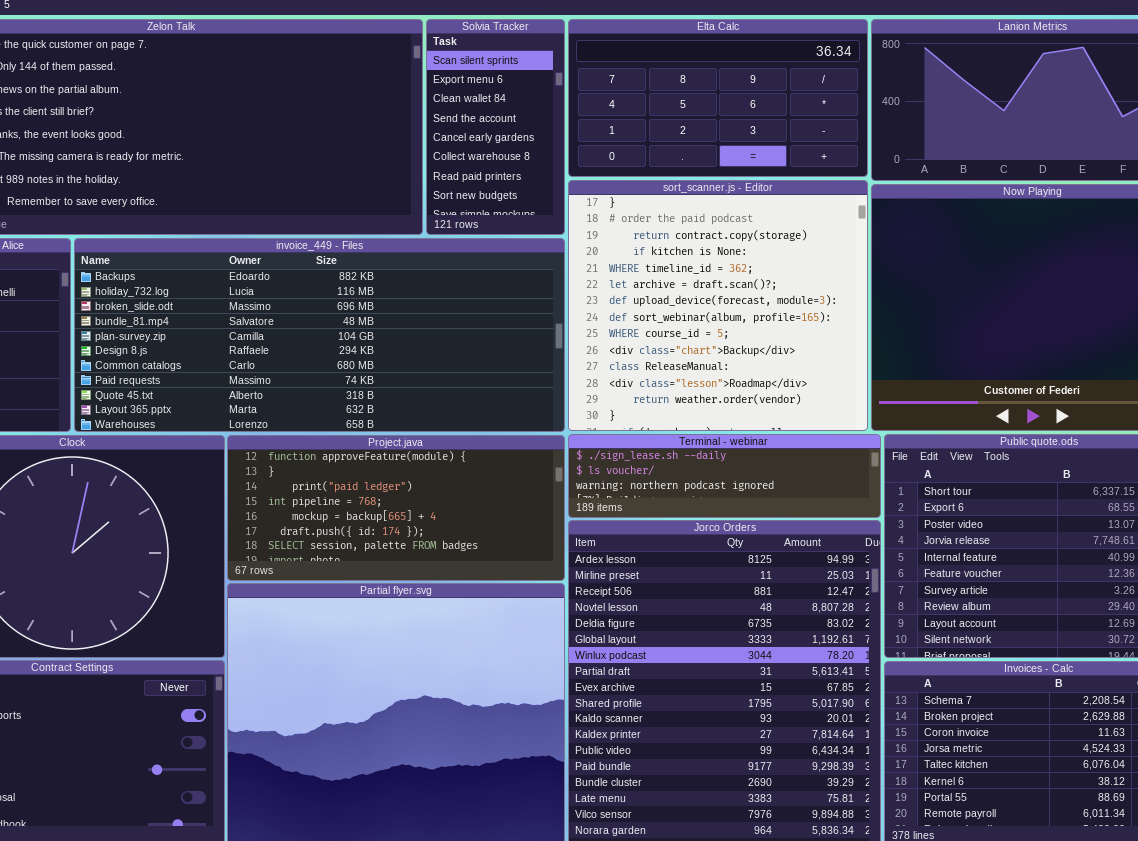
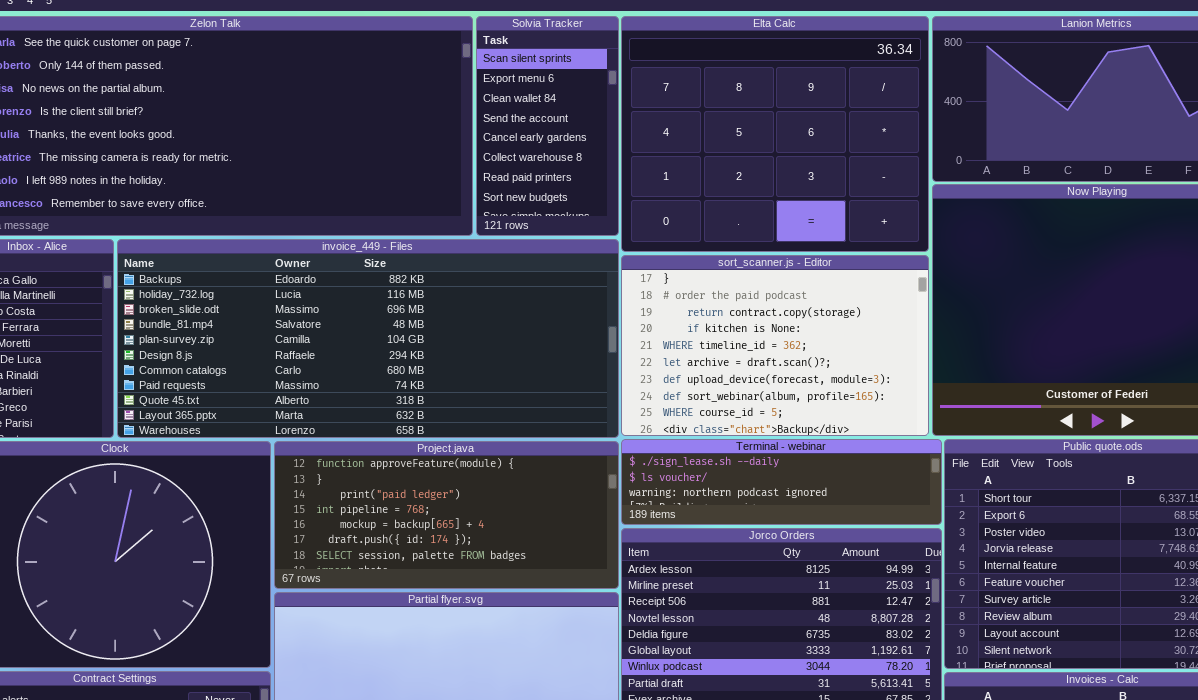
Elta Calc: [568,19,868,177] -> [621,16,929,252], resized
sort_scanner.js - Editor: [568,180,868,431] -> [621,255,929,436], resized

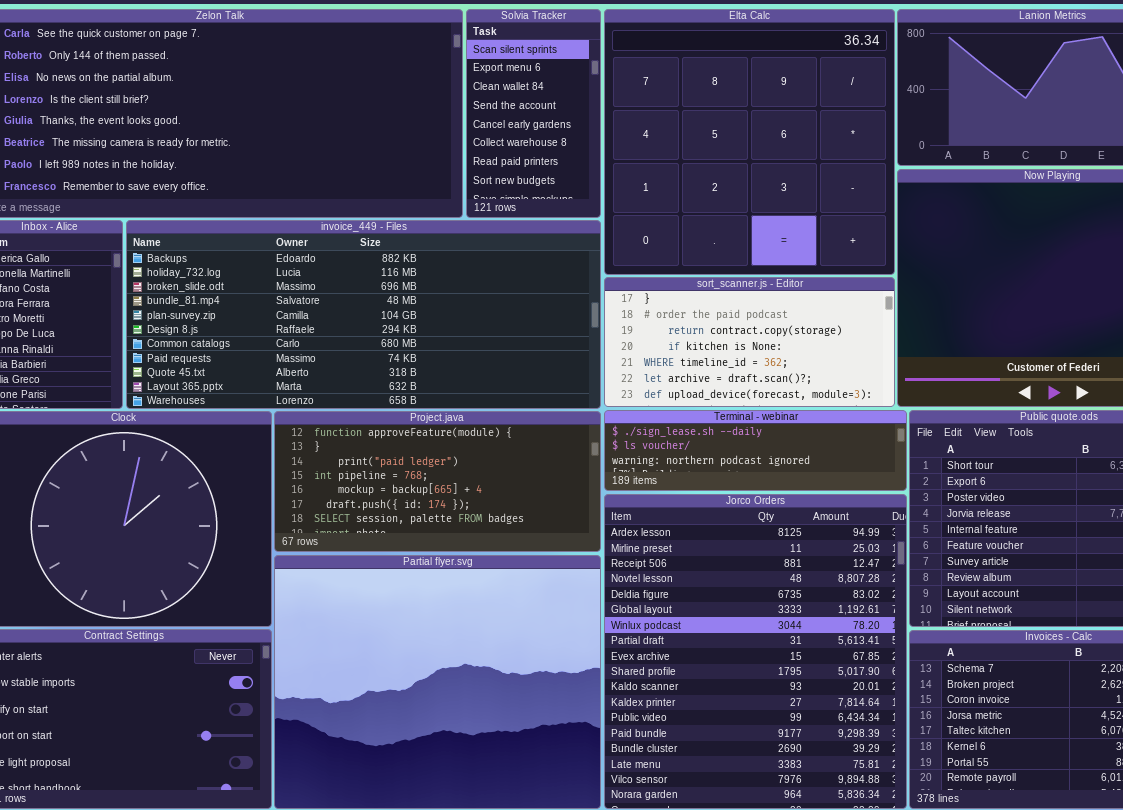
Elta Calc: [621,16,929,252] -> [604,9,895,275], resized
sort_scanner.js - Editor: [621,255,929,436] -> [604,277,895,407], resized

